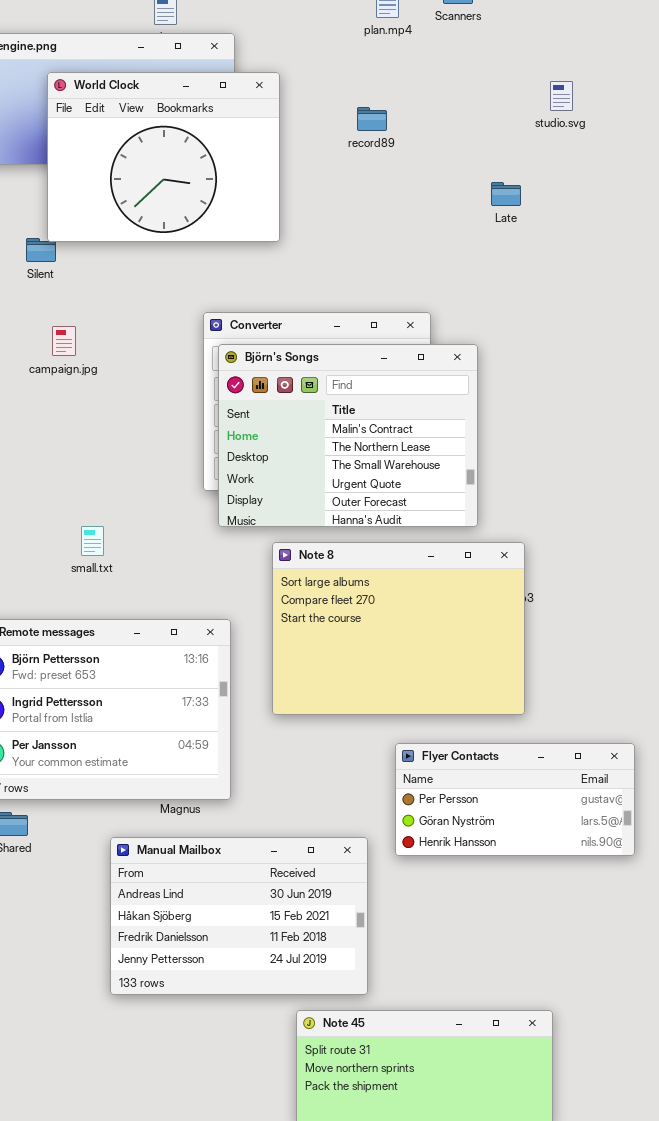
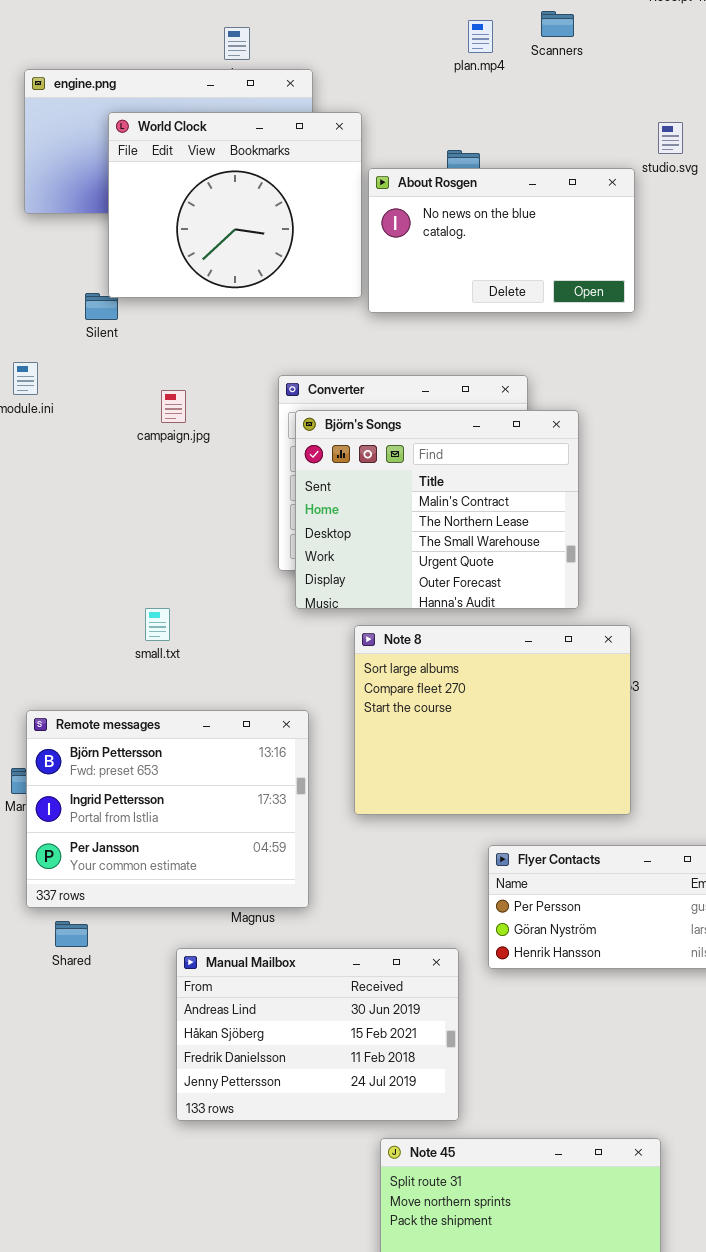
About Rosgen: none -> [368,168,635,313], opened
campaign.jpg: [52,326,76,356] -> [161,390,186,423], moved

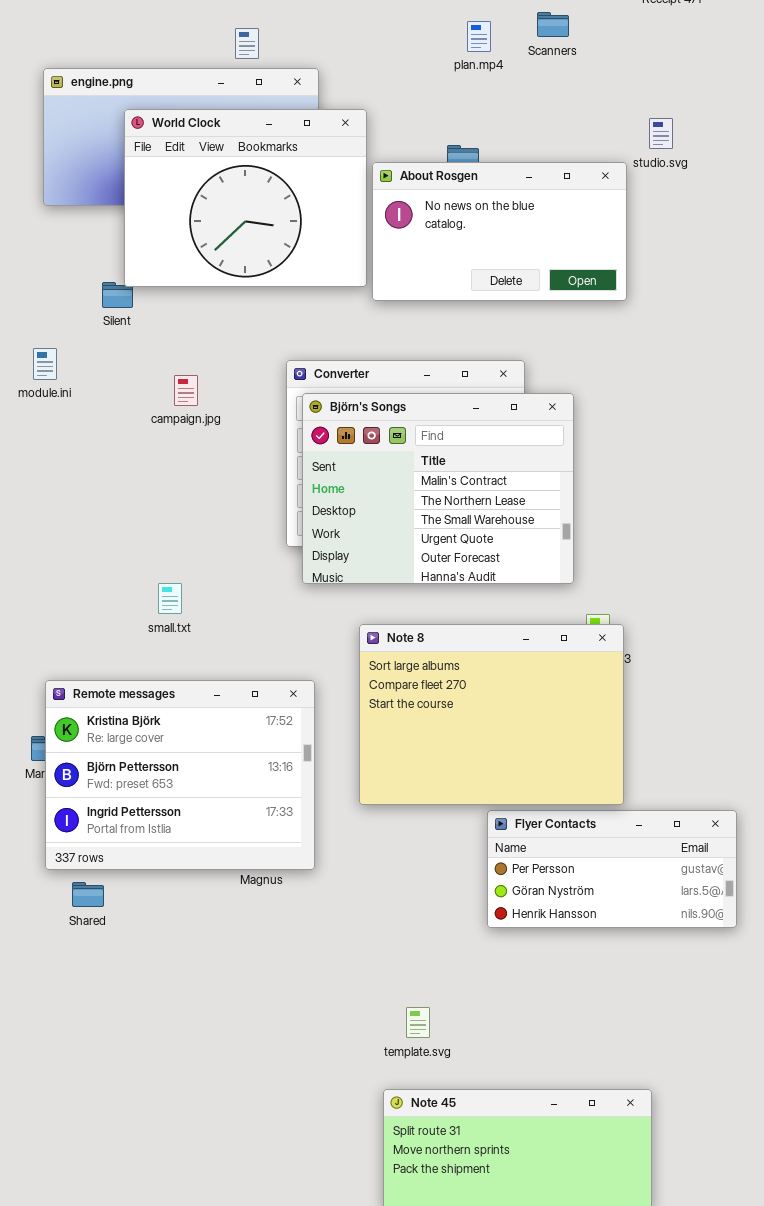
Note 8: [354,625,631,815] -> [359,624,624,805], moved
Remote messages: [26,710,309,908] -> [45,680,315,870], scrolled up 1 row
Manual Mailbox: [176,948,459,1121] -> none, closed

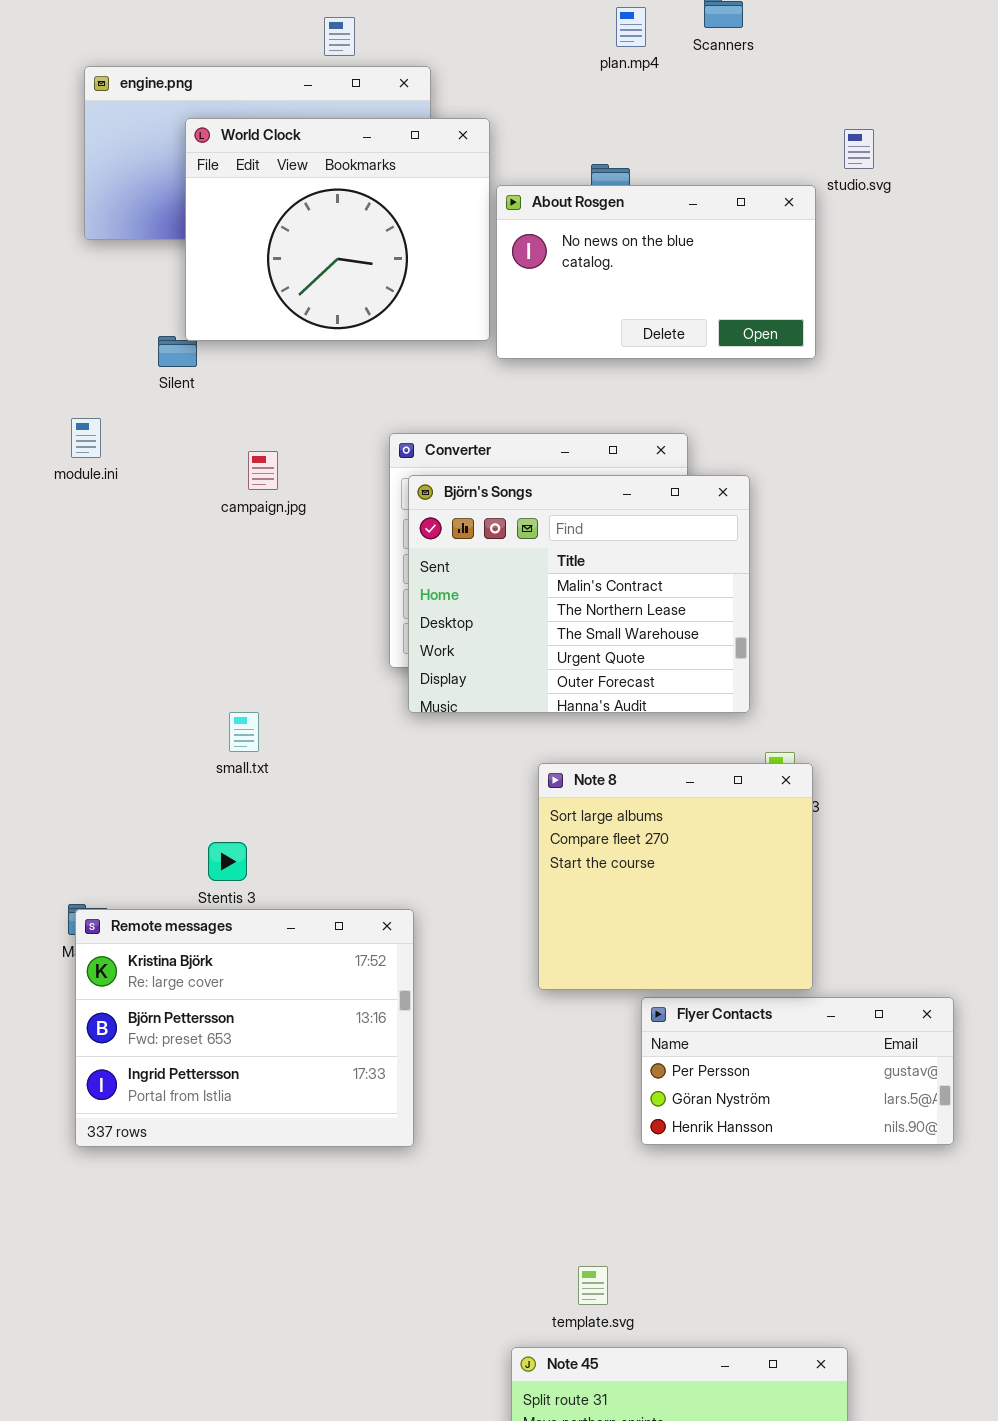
Note 8: [359,624,624,805] -> [538,763,813,990], resized
Remote messages: [45,680,315,870] -> [75,909,414,1147], moved
template.svg: [406,1007,430,1038] -> [578,1266,608,1305], moved

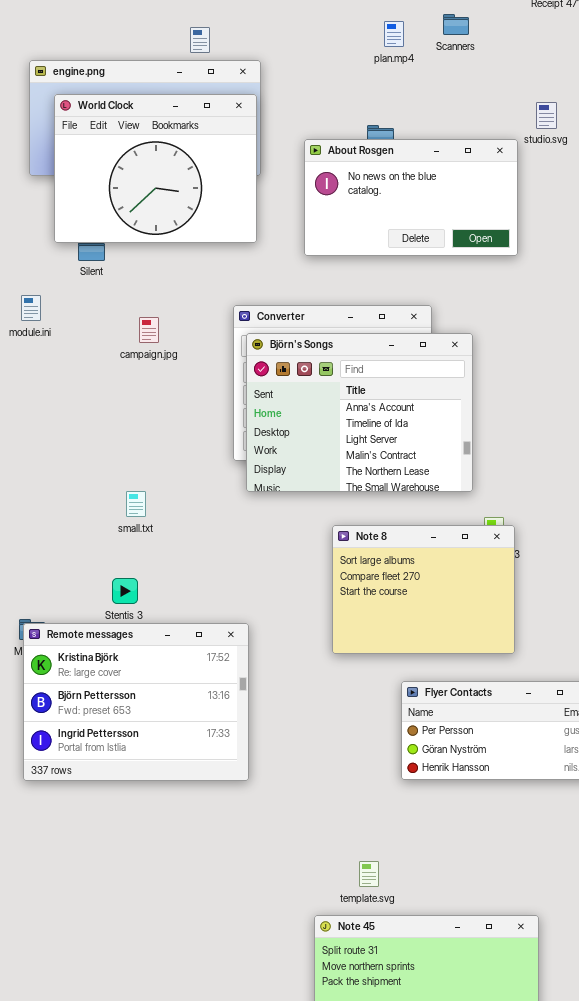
World Clock: [185,118,490,341] -> [54,94,257,243], moved
Björn's Songs: [408,475,750,713] -> [246,333,473,492], scrolled up 3 rows
Note 8: [538,763,813,990] -> [332,525,515,654], resized

